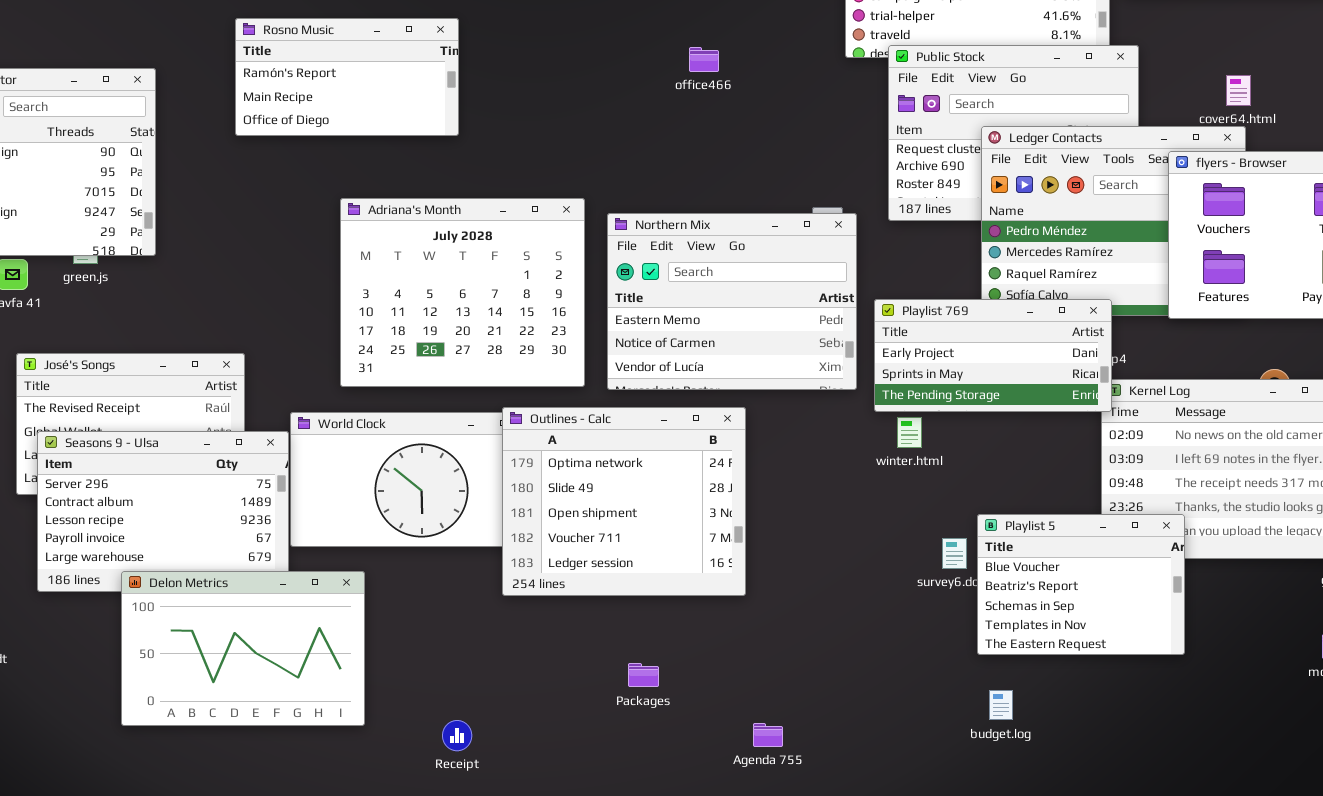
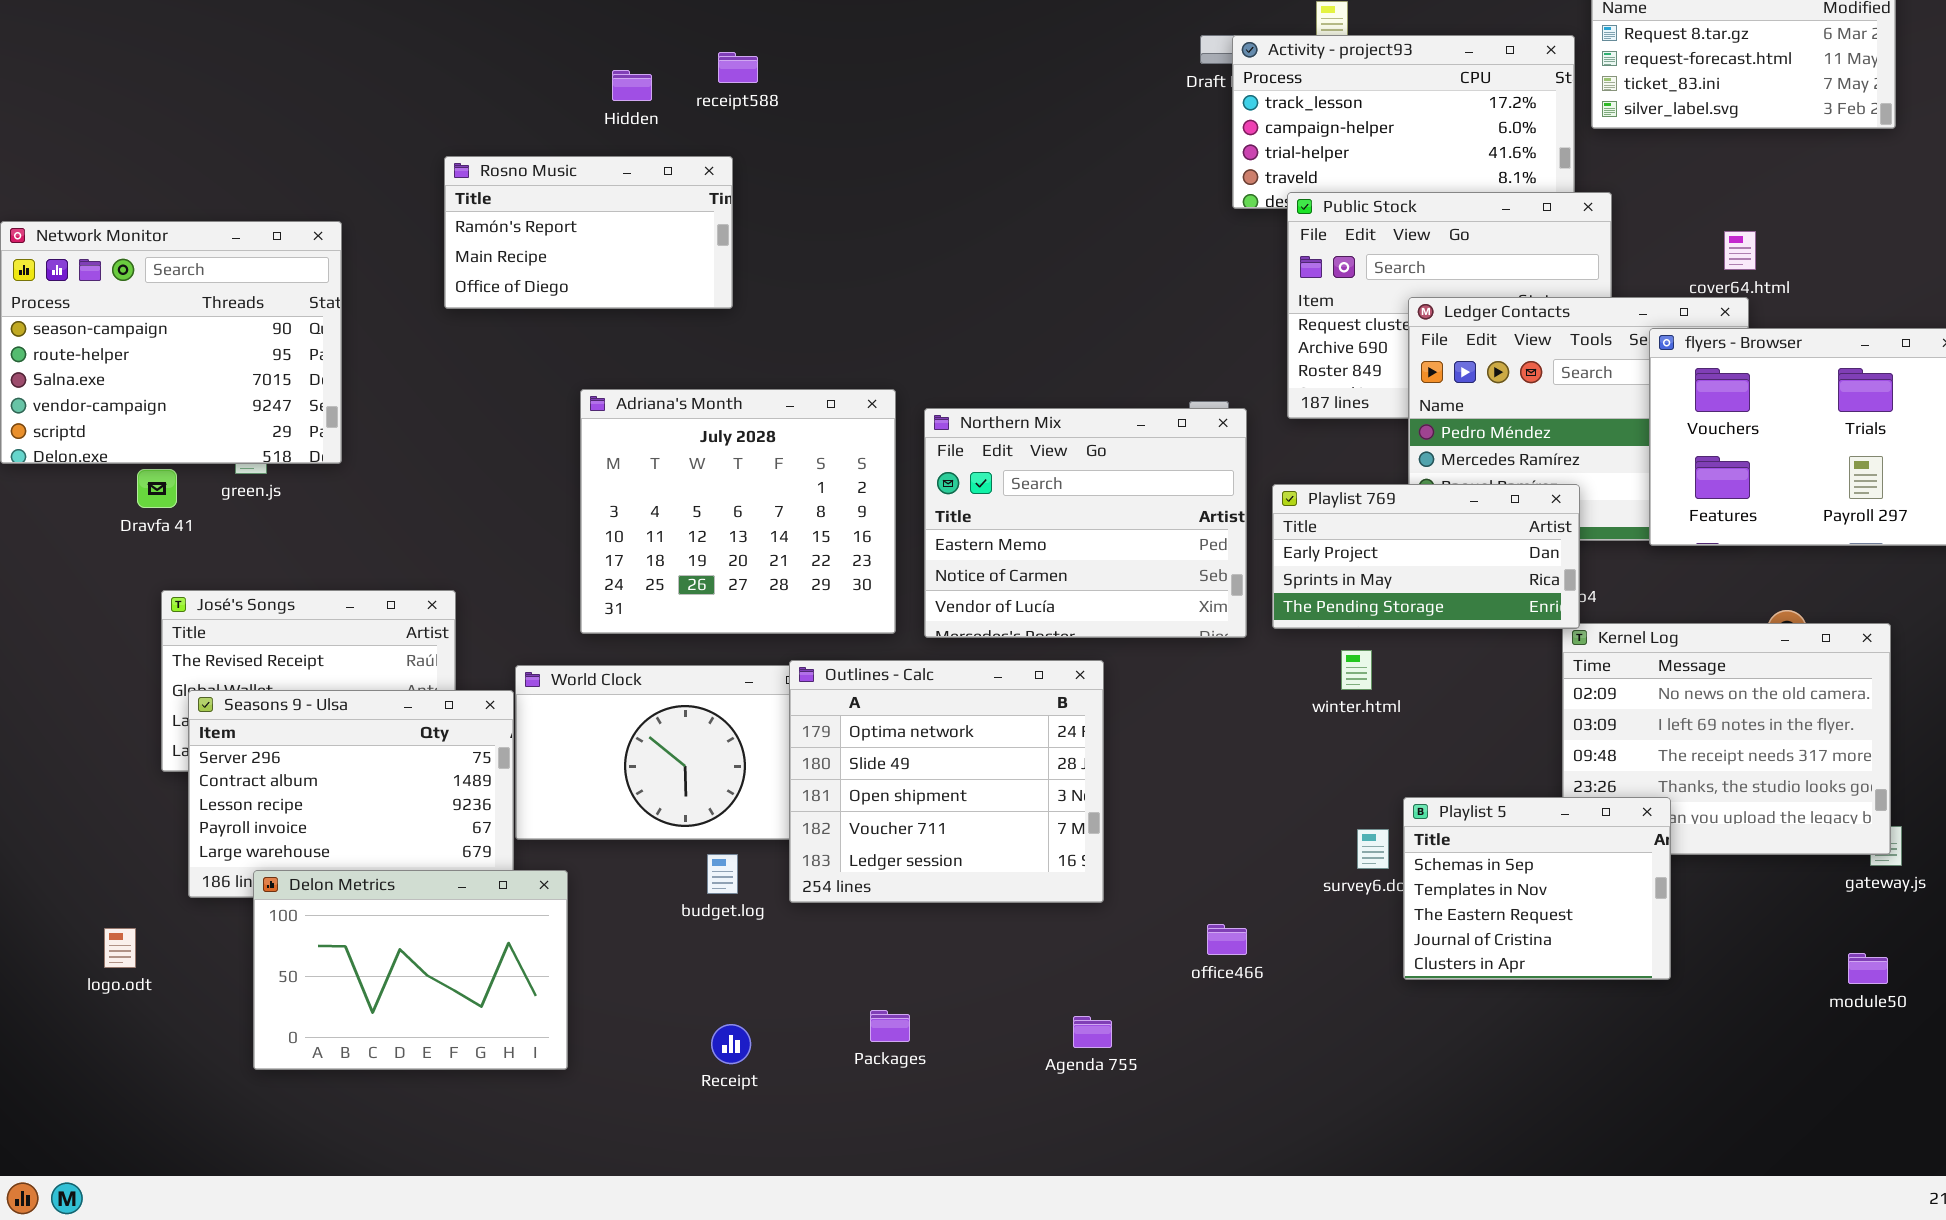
office466: [689,47,719,72] -> [1207,924,1247,955], moved
Playlist 769: [874,299,1112,412] -> [1272,484,1580,629], moved
winter.html: [897,417,922,448] -> [1341,650,1372,690], moved
Playlist 5: [977,514,1185,655] -> [1403,797,1671,980], scrolled down 2 rows
Delon Metrics: [121,571,365,726] -> [253,870,568,1070], moved
Packages: [628,663,659,687] -> [870,1010,910,1042], moved
budget.log: [989,690,1013,720] -> [707,854,738,894], moved
Receipt: [442,720,472,751] -> [711,1024,751,1064], moved
Agenda 755: [753,723,783,747] -> [1073,1016,1112,1048], moved

